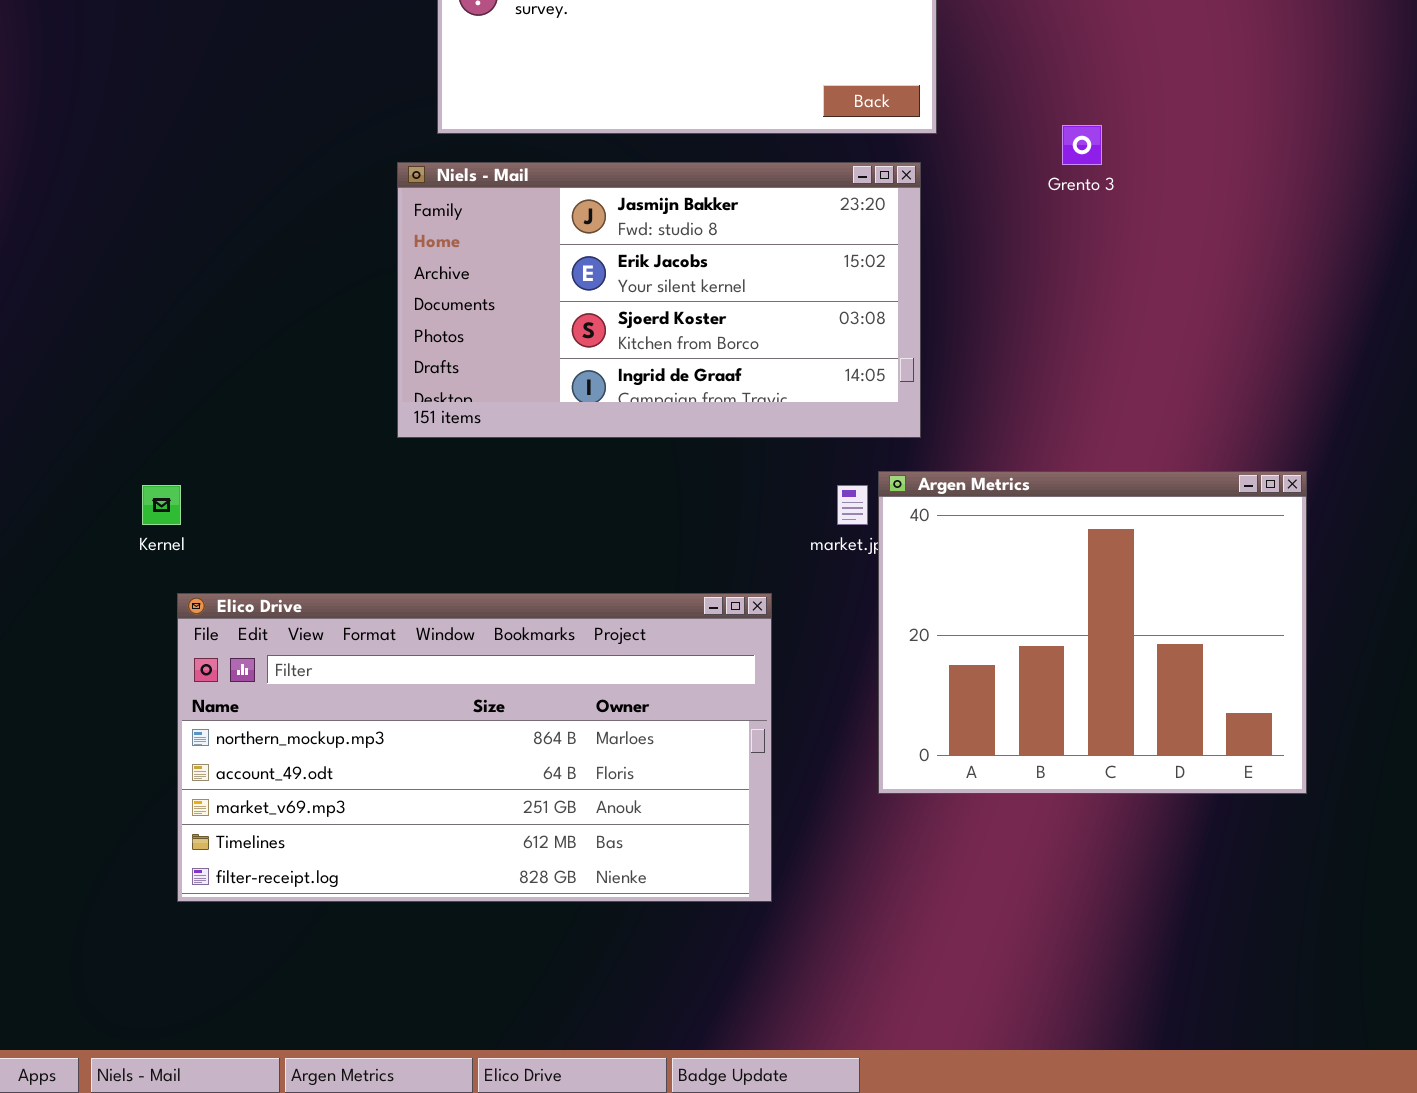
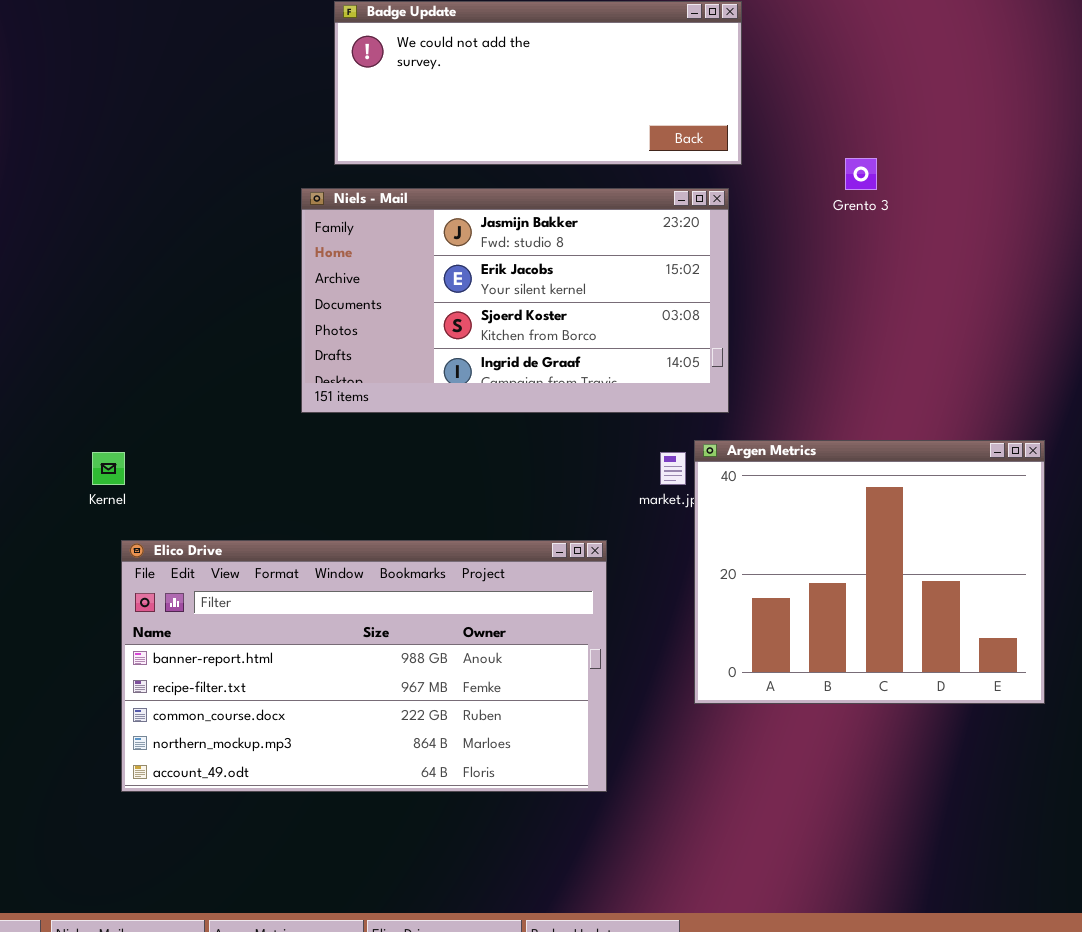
Elico Drive: [177,593,772,902] -> [121,540,607,792], scrolled up 3 rows

